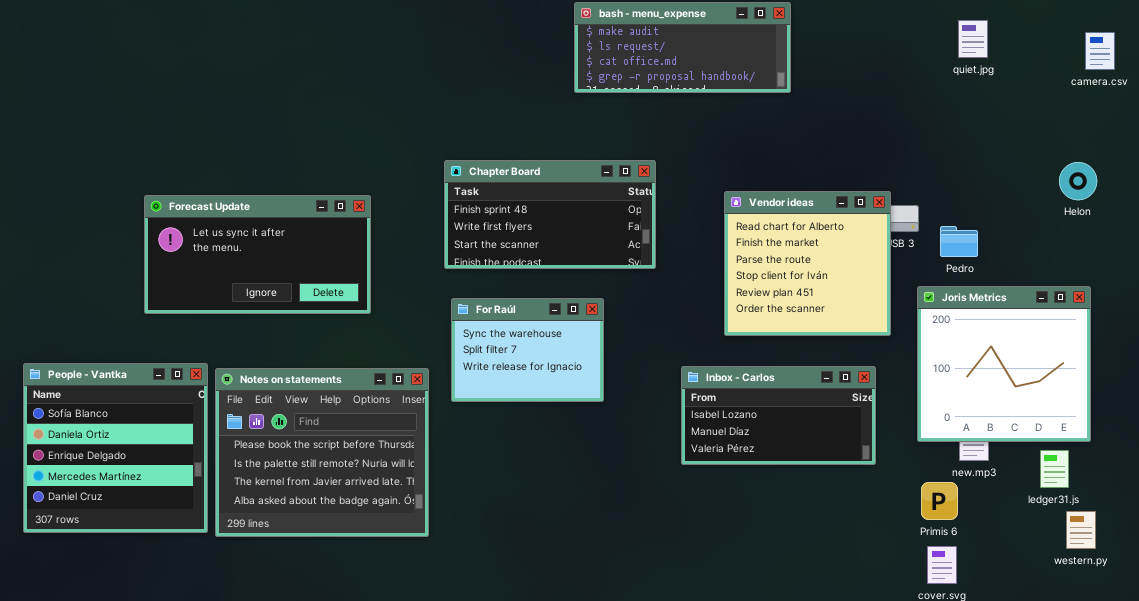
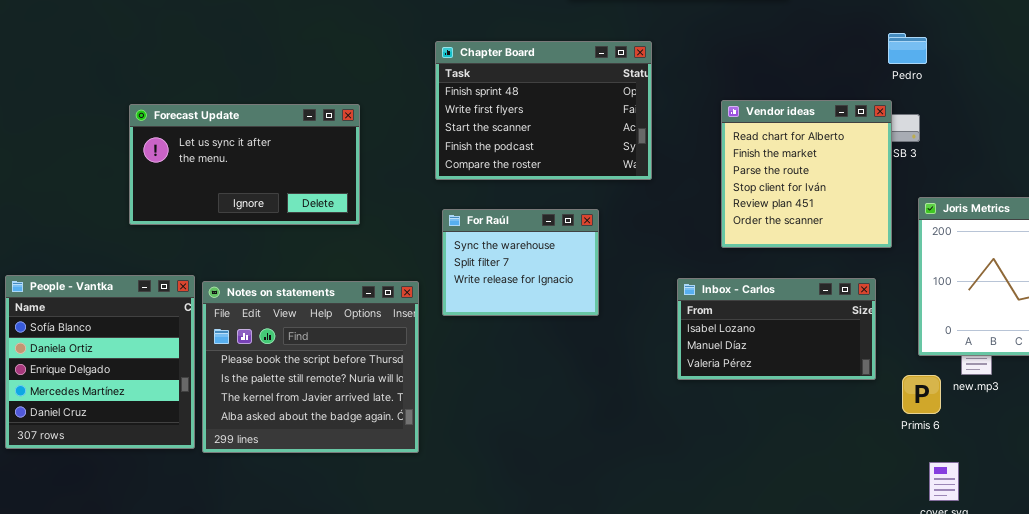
Chapter Board: [444,160,656,269] -> [435,41,652,180], resized
Pedro: [940,226,978,257] -> [888,33,927,64], moved
Primis 6: [921,482,958,520] -> [902,375,941,414], moved

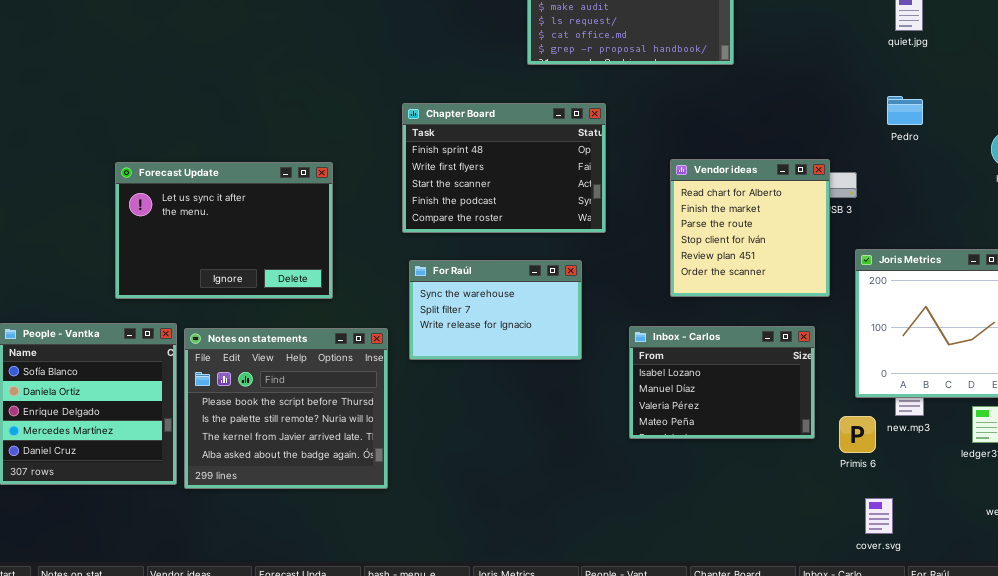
Pedro: [888,33,927,64] -> [887,96,923,125], moved
Forecast Update: [129,104,360,225] -> [115,162,333,299], resized
For Raúl: [442,209,599,316] -> [409,260,582,360], resized
Inbox - Carlos: [677,278,876,380] -> [629,326,815,439], resized

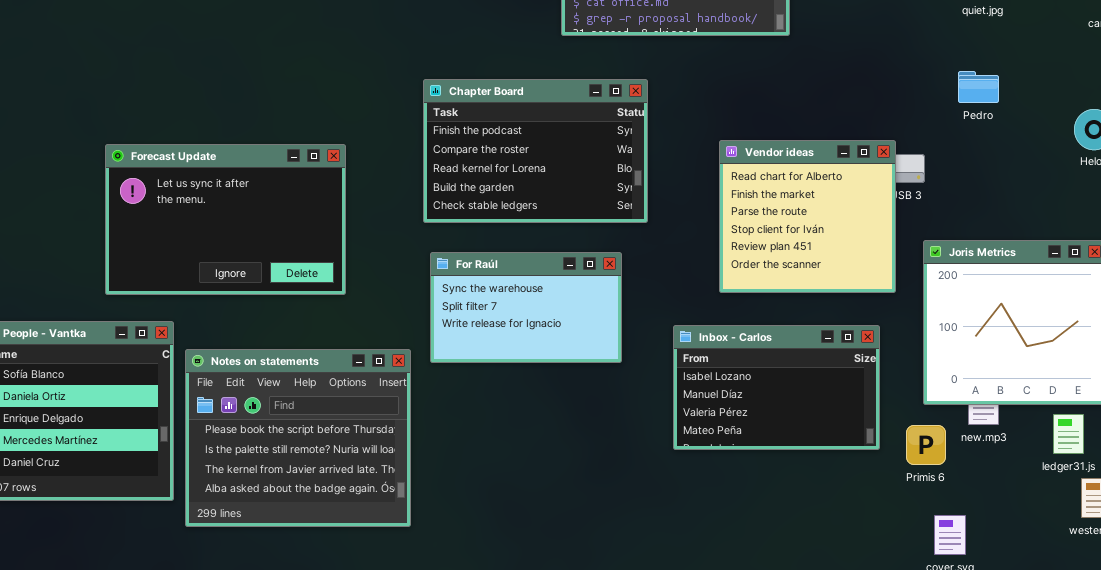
Chapter Board: [402,103,606,233] -> [423,79,648,223], scrolled down 3 rows
Notes on statements: [184,328,388,489] -> [185,349,411,527], moved

